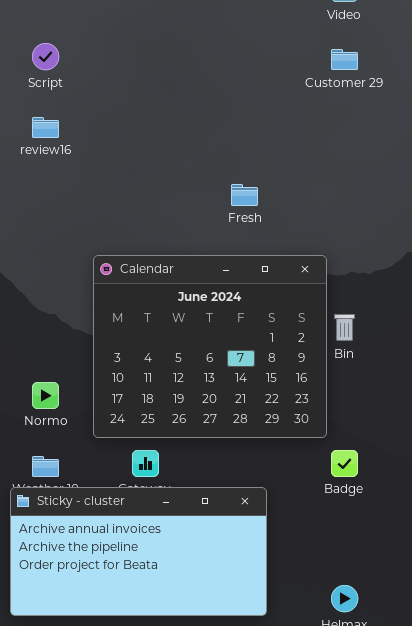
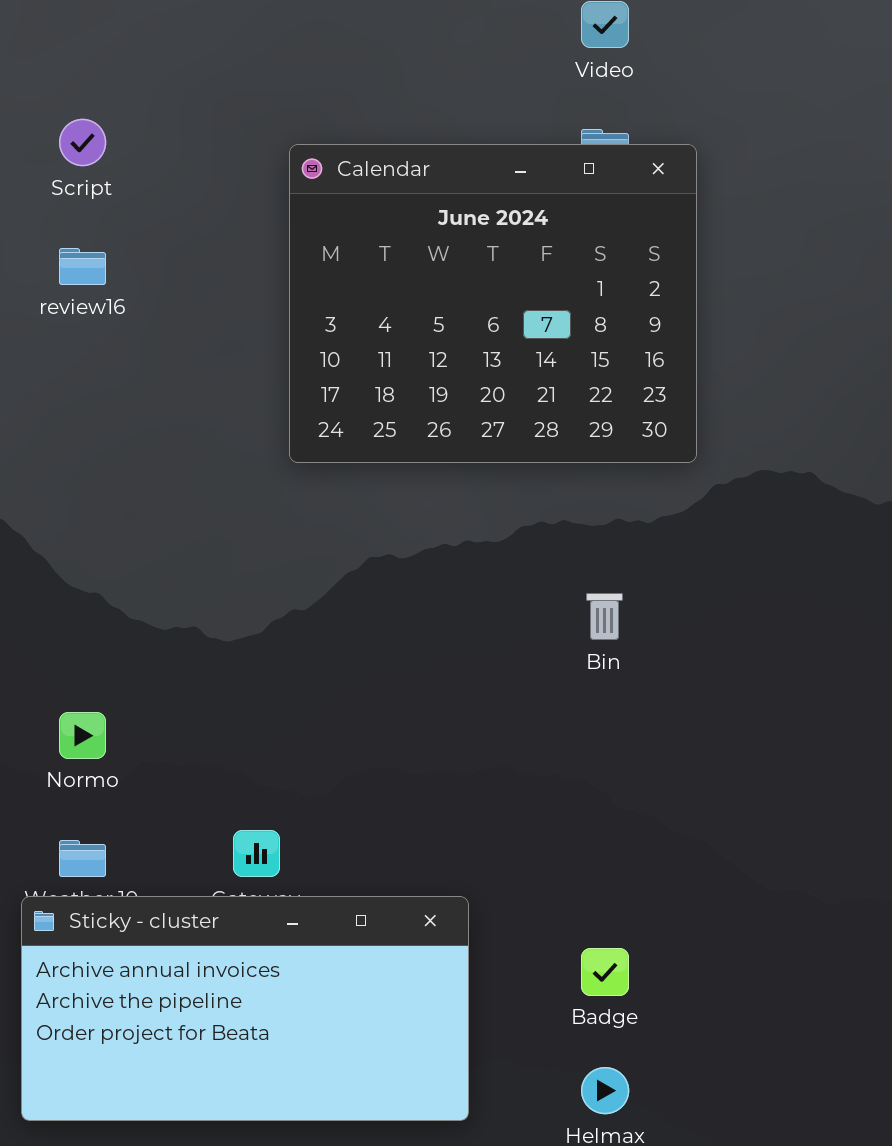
Calendar: [93,255,327,438] -> [289,144,697,463], moved
Badge: [331,450,358,477] -> [581,948,629,996], moved

